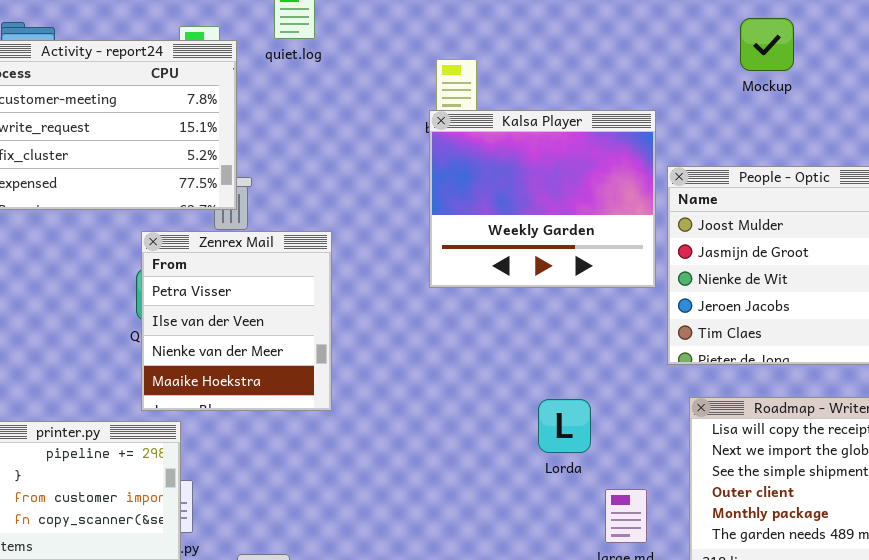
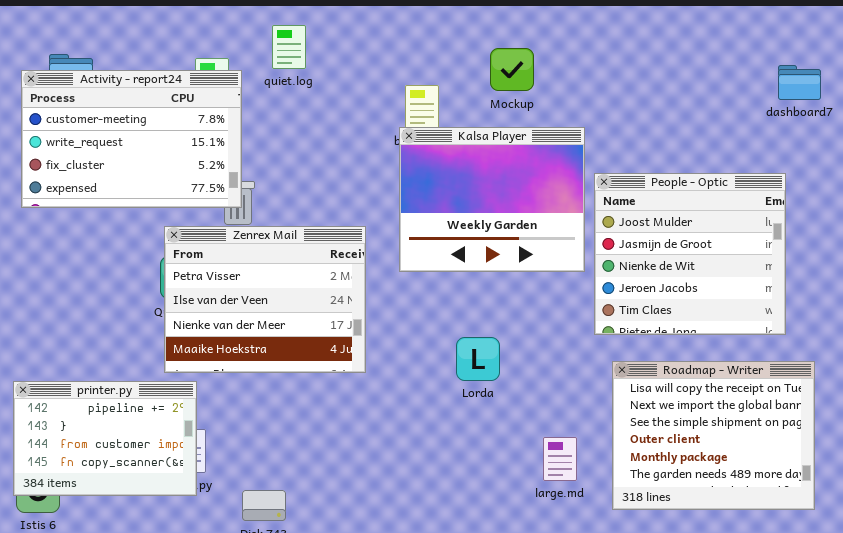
Mockup: [740,18,794,71] -> [490,48,534,91], moved
Zenrex Mail: [141,231,332,411] -> [164,226,366,373], resized
Lorda: [538,399,591,453] -> [456,337,500,381], moved

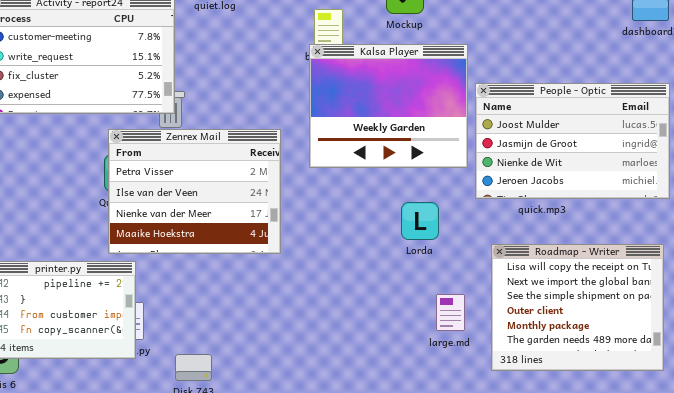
People - Optic: [594,173,786,335] -> [475,83,670,199], resized
Lorda: [456,337,500,381] -> [401,202,439,240], moved
large.md: [543,437,577,481] -> [436,294,465,331], moved

